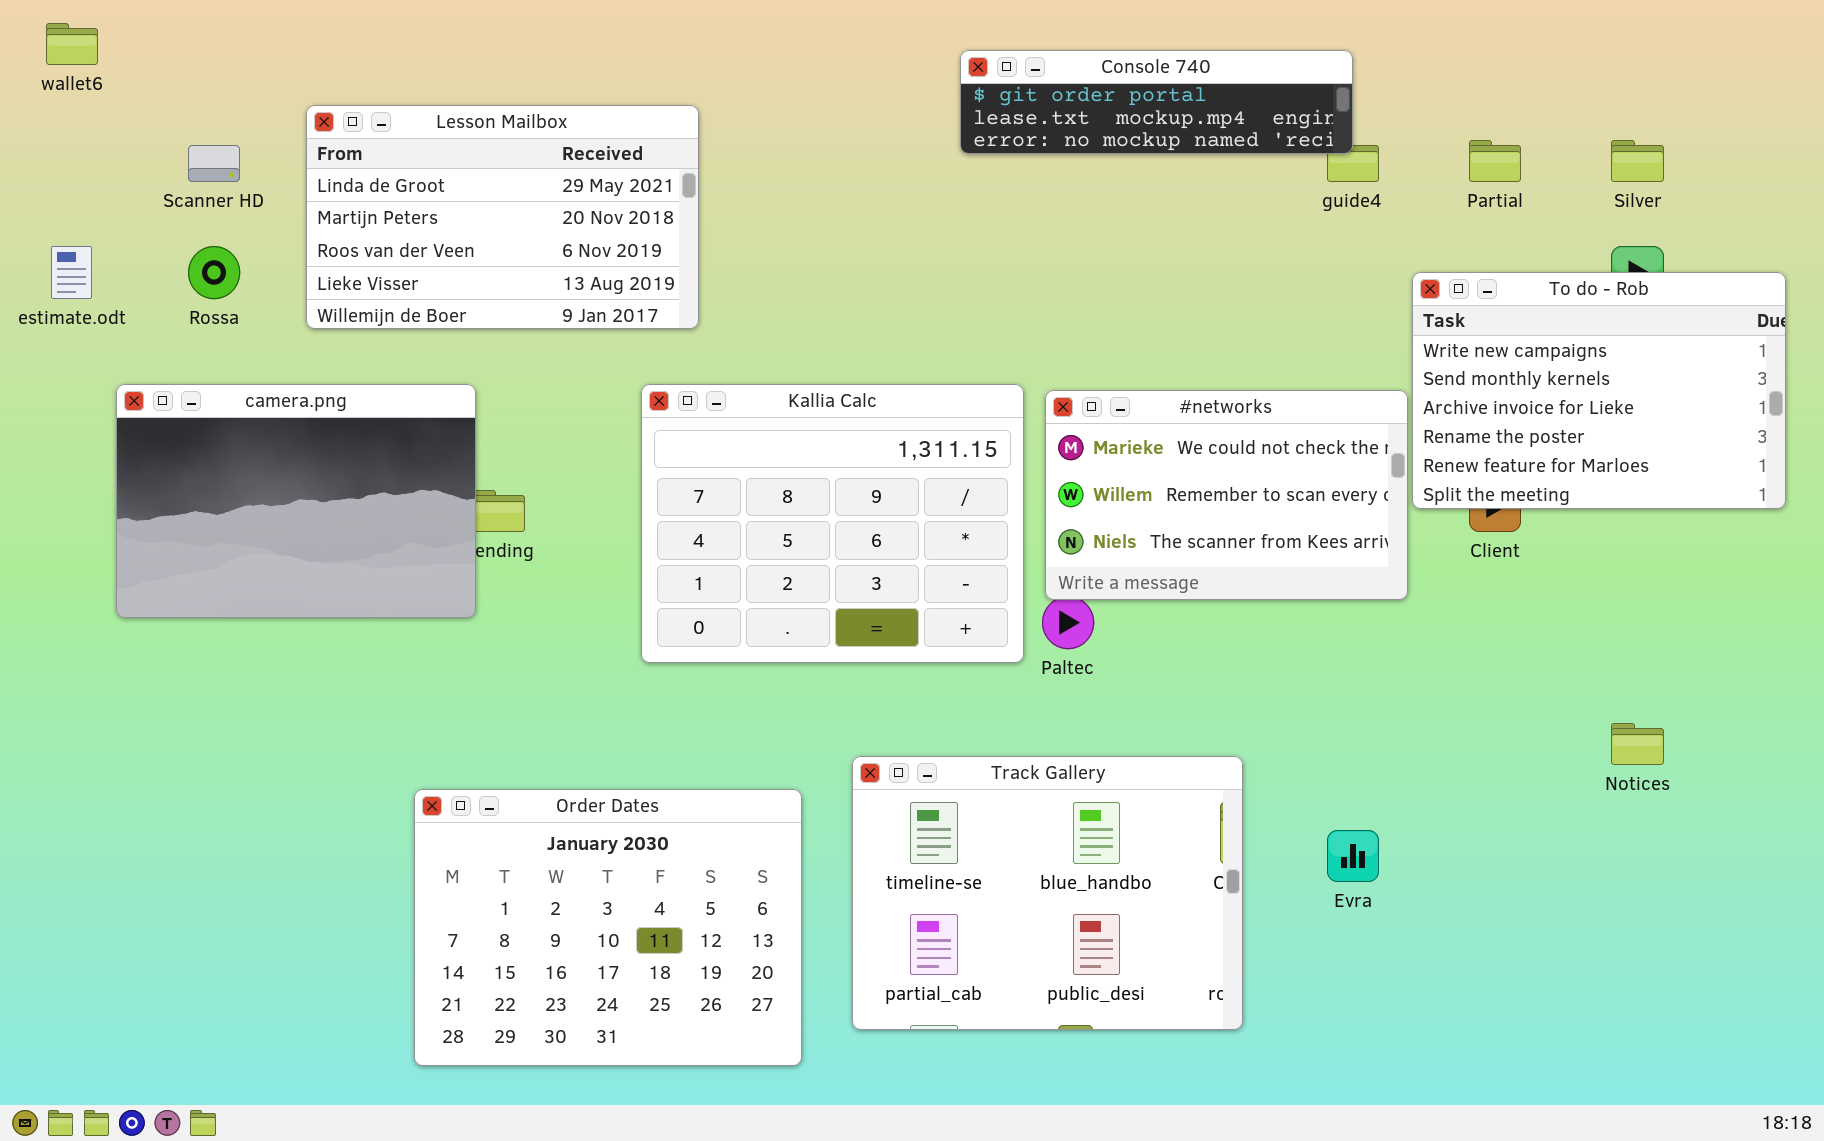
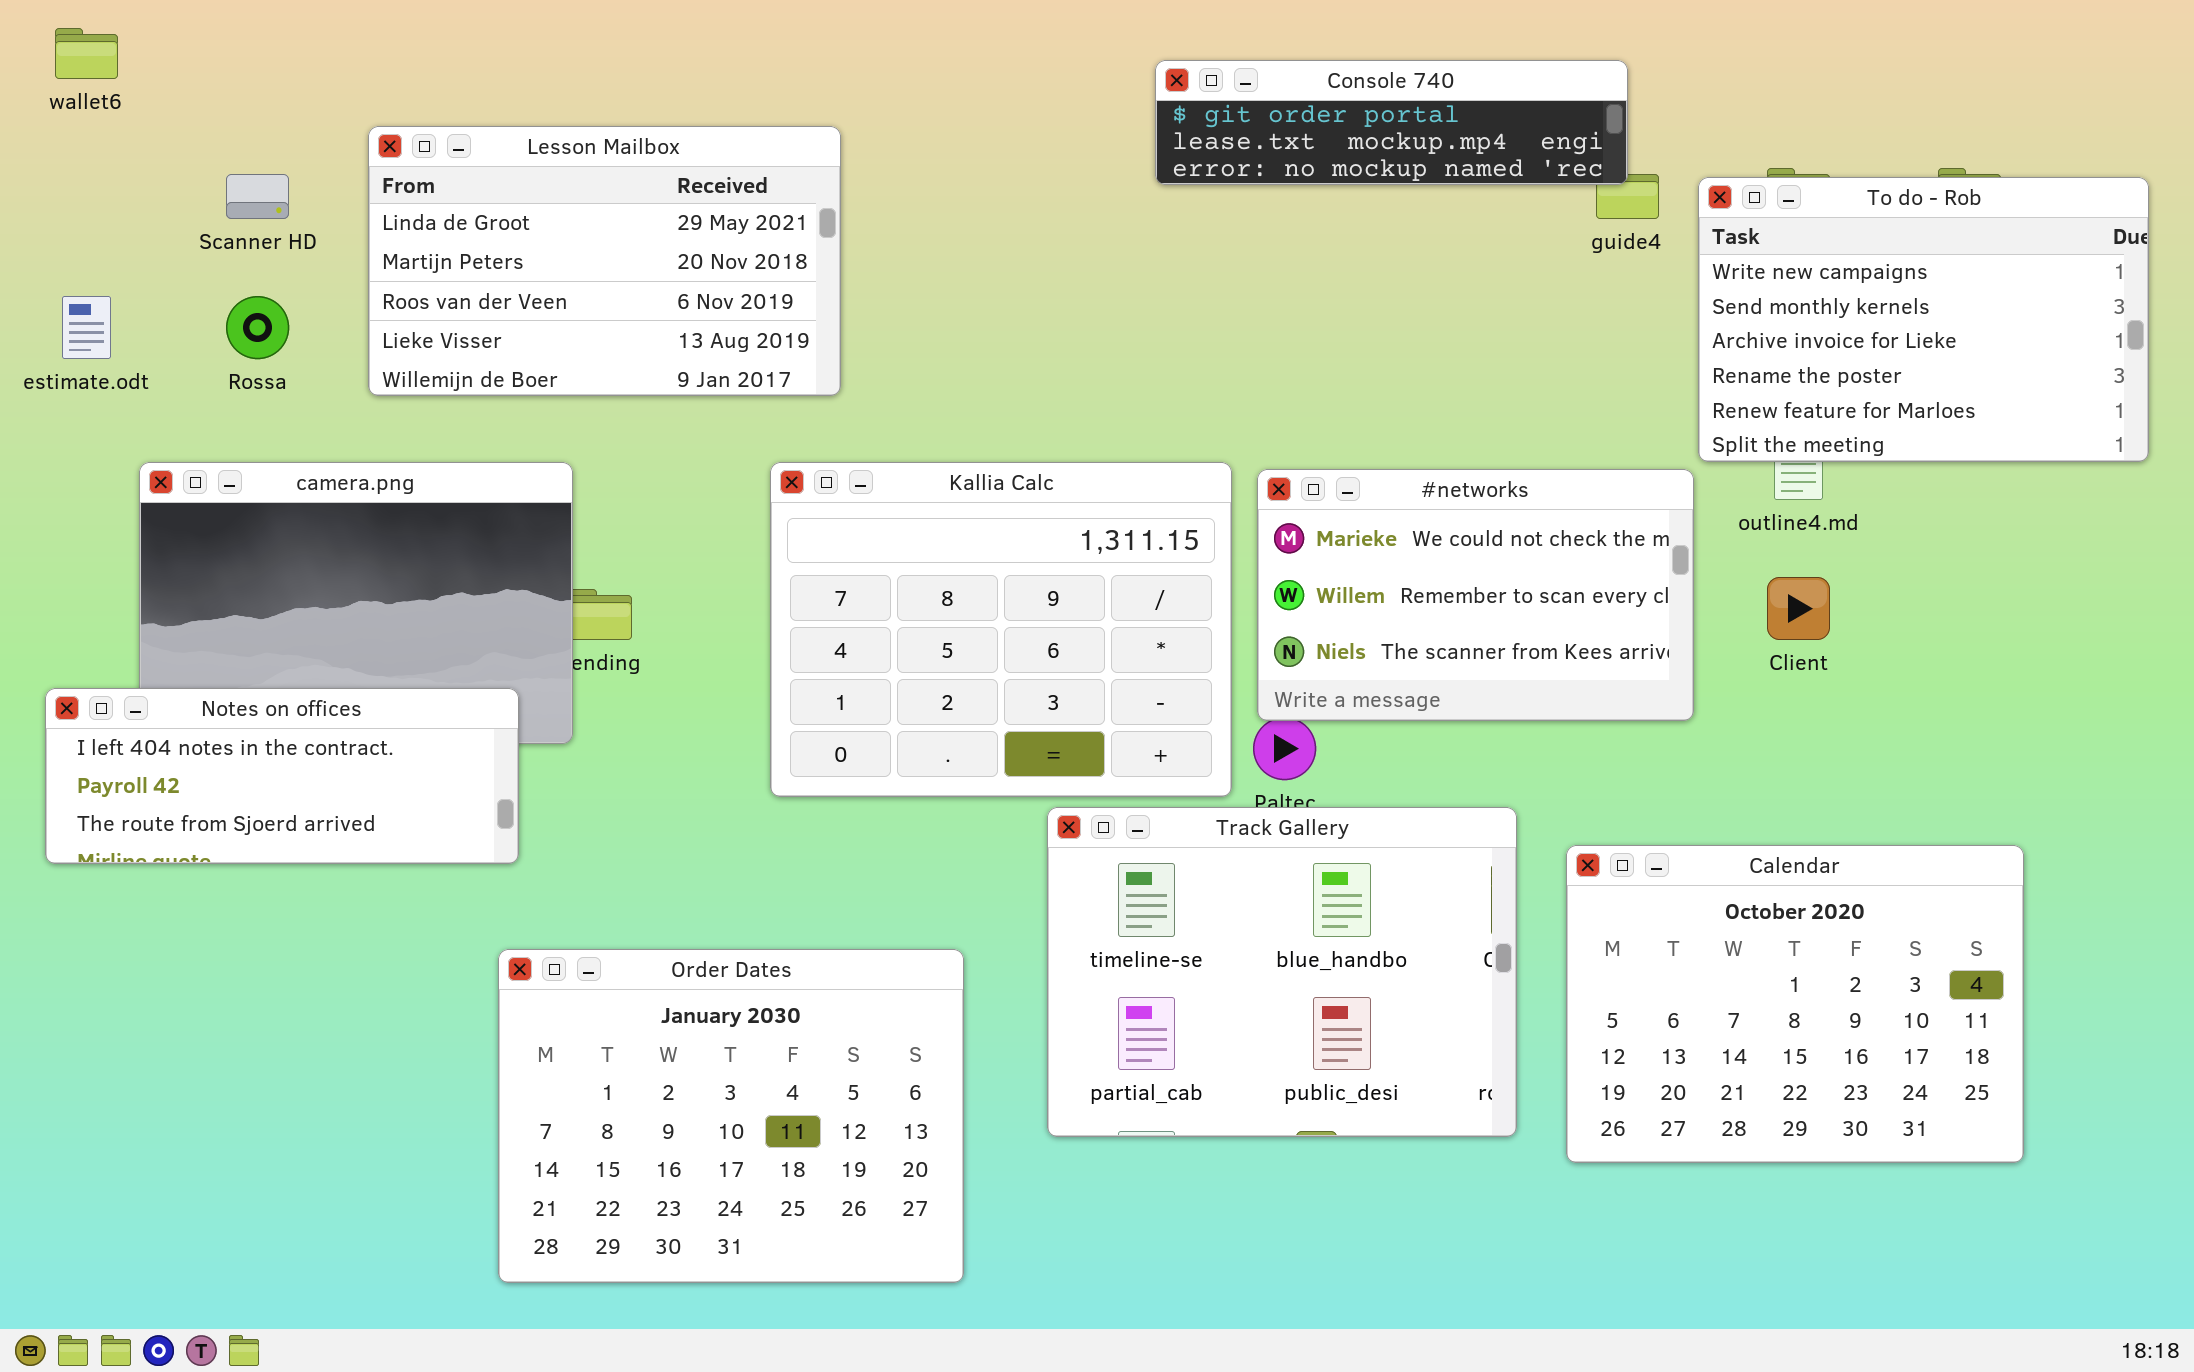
To do - Rob: [1412,272,1786,509] -> [1698,177,2149,462], moved
Notes on offices: none -> [45,688,519,864], opened
Calendar: none -> [1566,845,2024,1163], opened
Track Gallery: [852,756,1243,1030] -> [1047,807,1517,1137], moved

